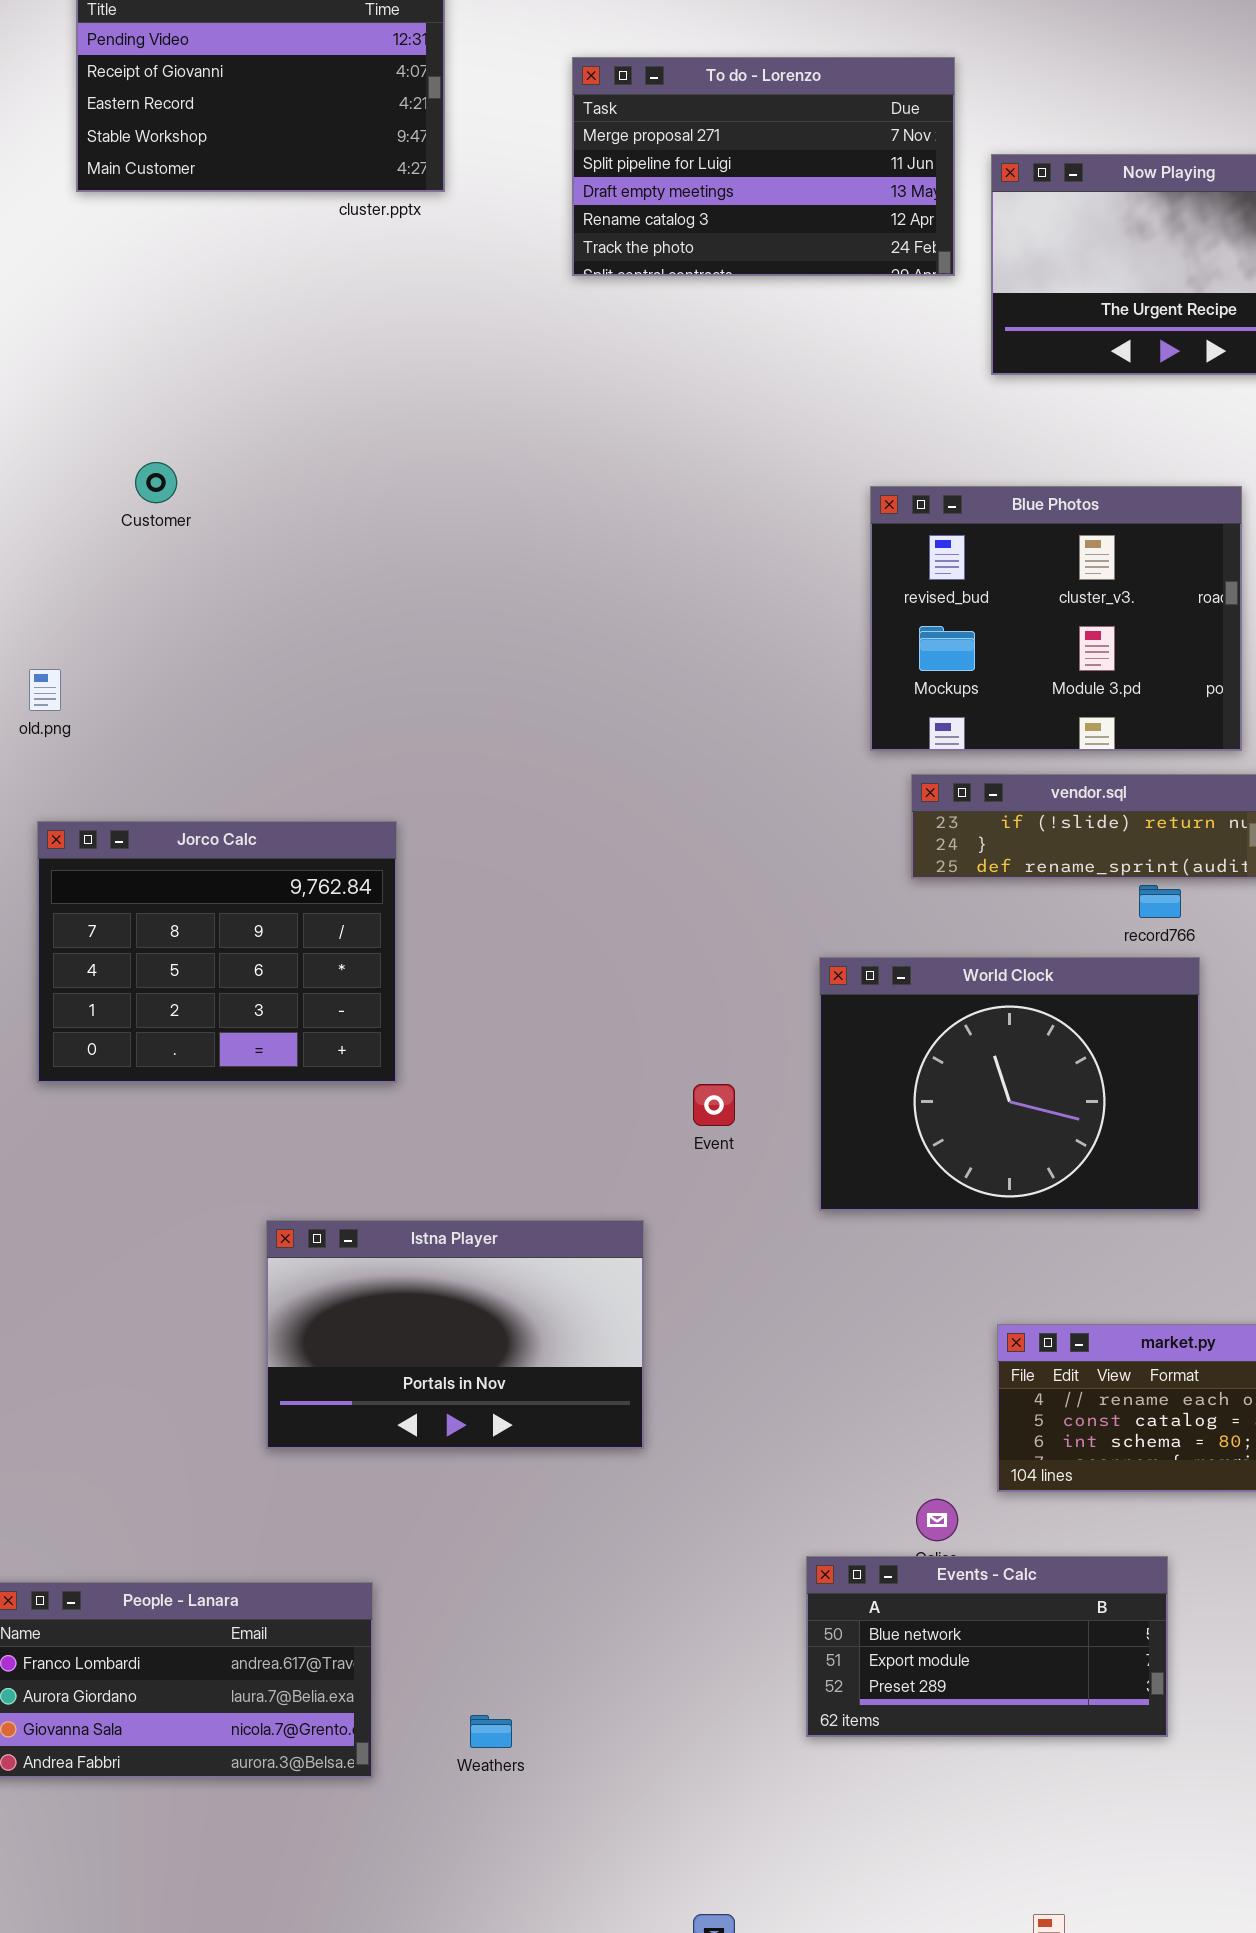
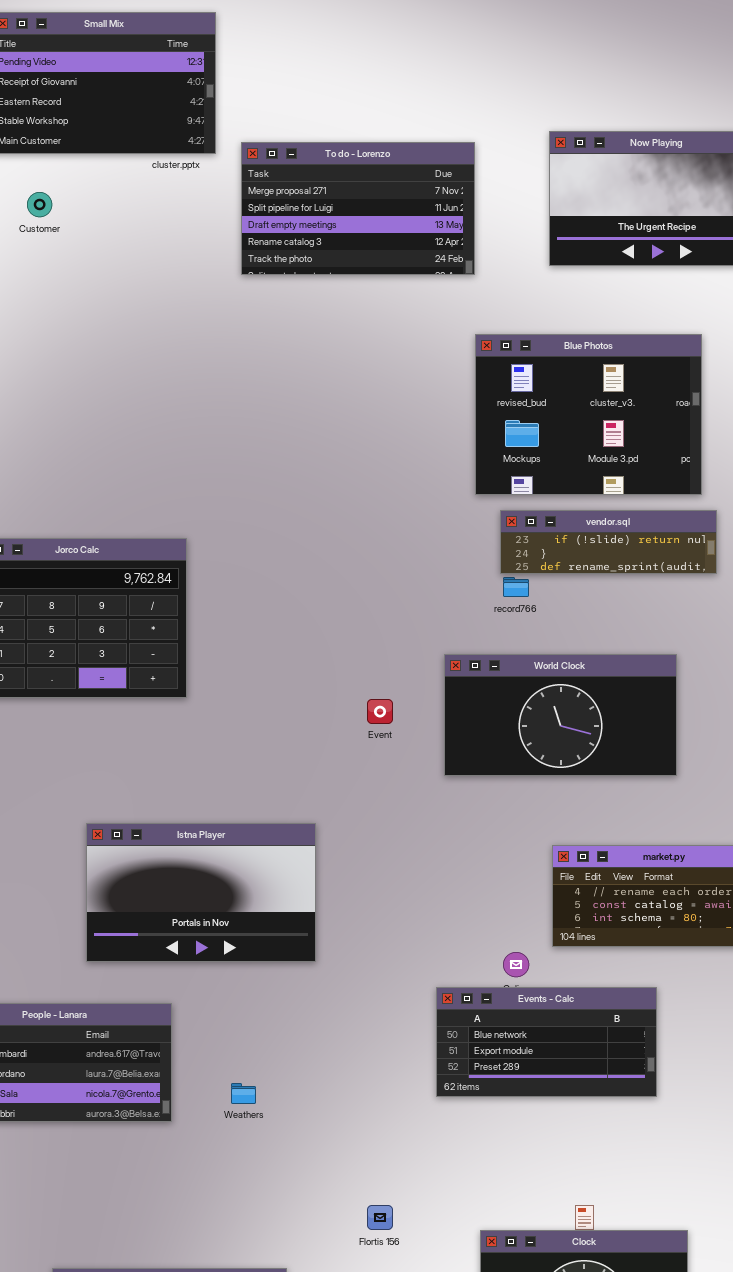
To do - Lorenzo: [572,57,955,276] -> [241,142,475,275], moved
Customer: [135,462,177,503] -> [27,192,52,217], moved
record766: [1139,885,1181,918] -> [503,577,529,597], moved
World Clock: [819,957,1200,1211] -> [444,654,677,776], resized
Istna Player: [266,1220,644,1449] -> [86,823,316,962], moved

